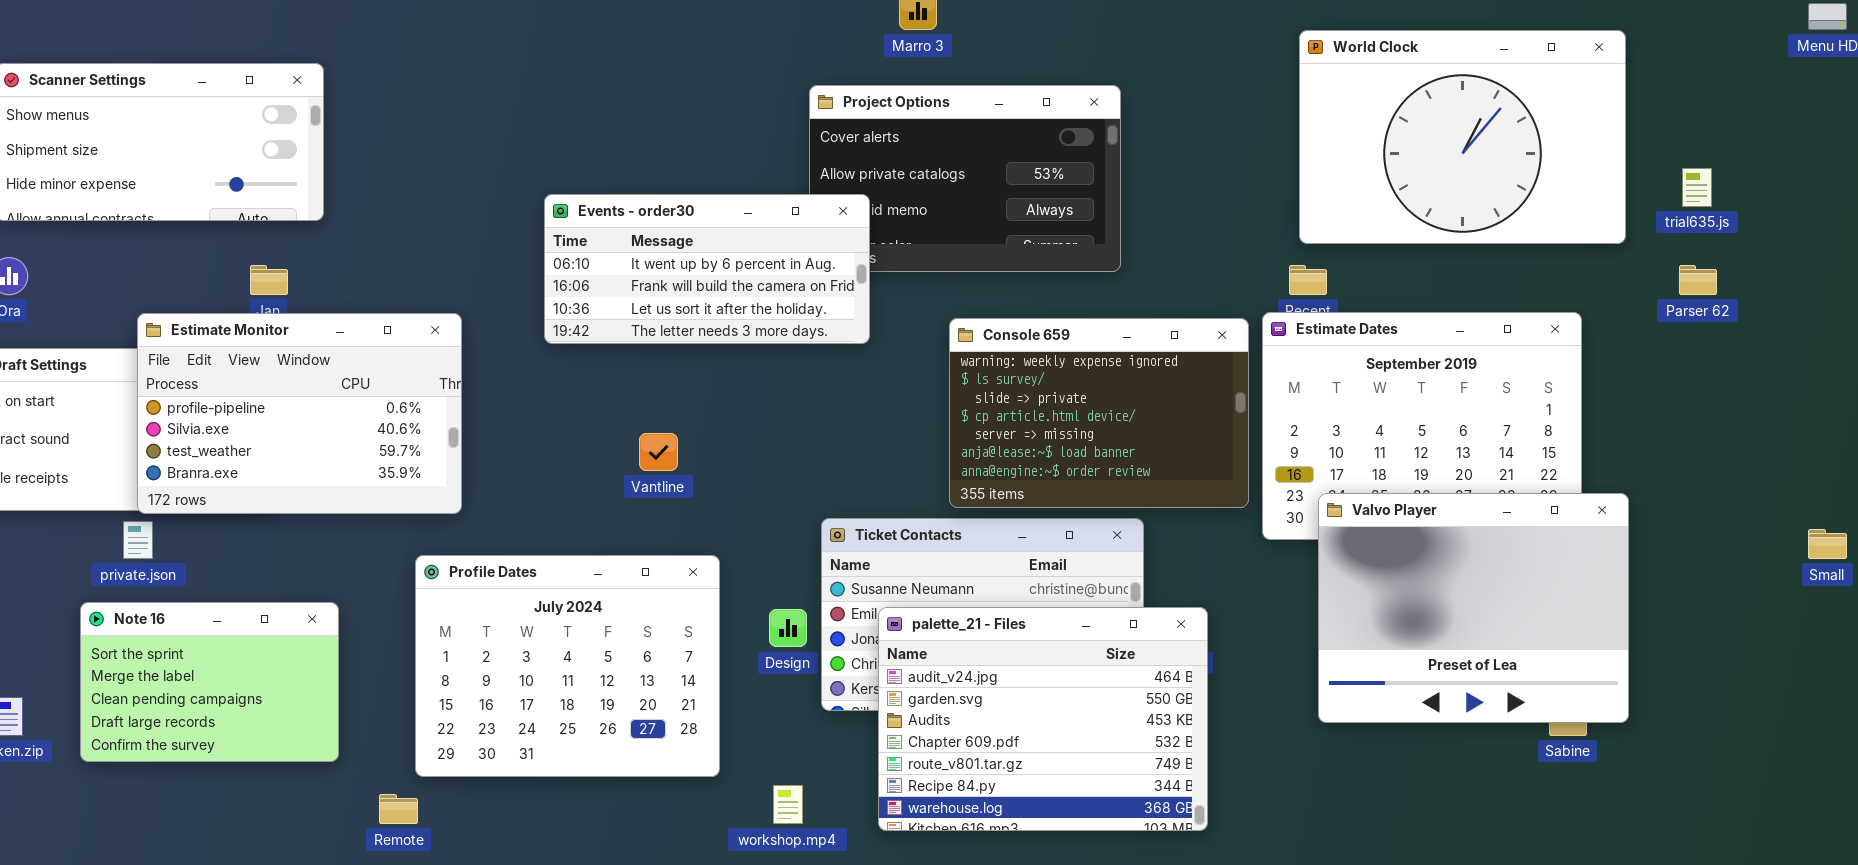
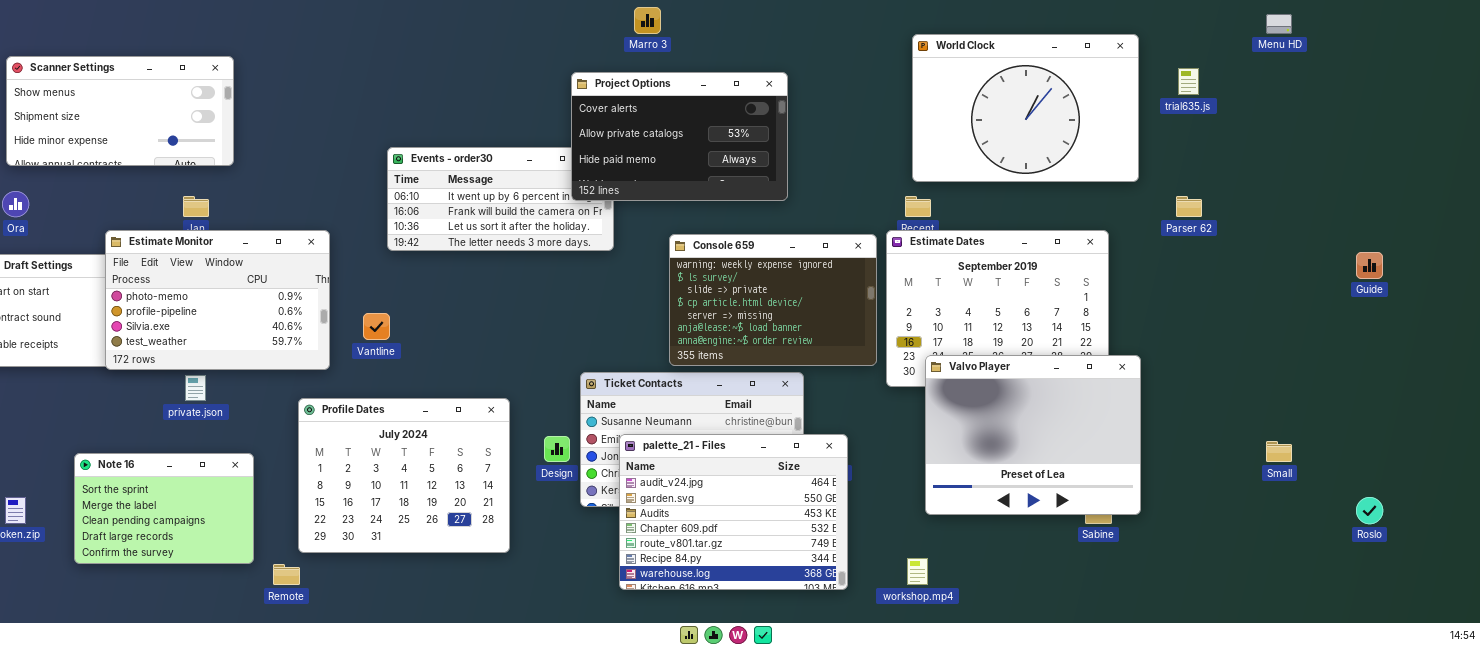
Project Options: [809,85,1121,272] -> [571,72,788,201], raised
trial635.js: [1682,168,1712,207] -> [1178,68,1199,95], moved
Estimate Monitor: [137,313,462,514] -> [105,230,330,370], scrolled up 1 row
Vantline: [639,433,678,471] -> [363,313,390,340], moved
private.json: [123,521,153,559] -> [185,375,206,401], moved
Small: [1808,529,1847,559] -> [1266,441,1292,462], moved
Note 16: [80,602,339,762] -> [74,453,254,564], moved
workshop.mp4: [773,785,803,824] -> [907,558,928,585], moved

